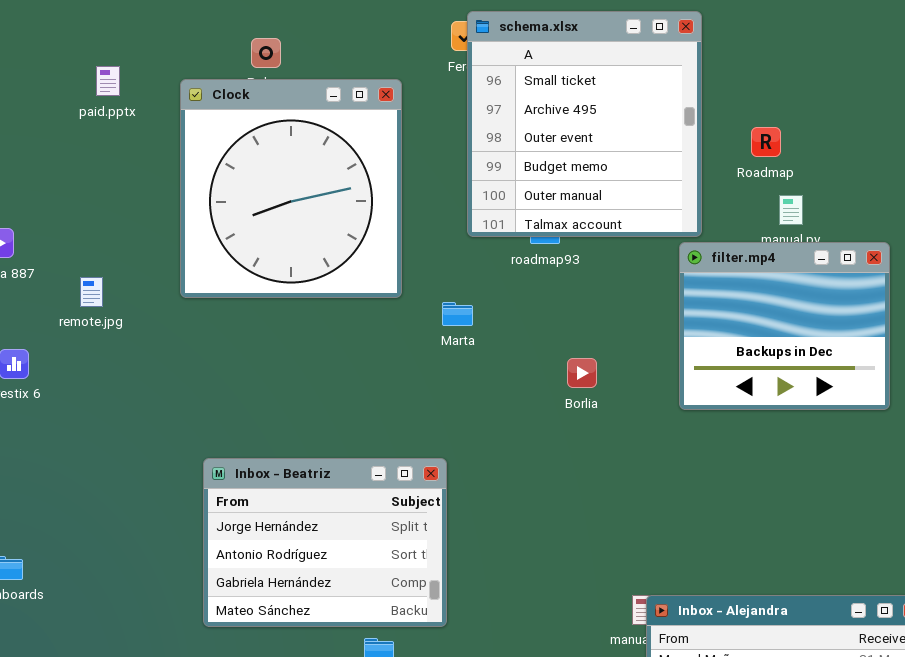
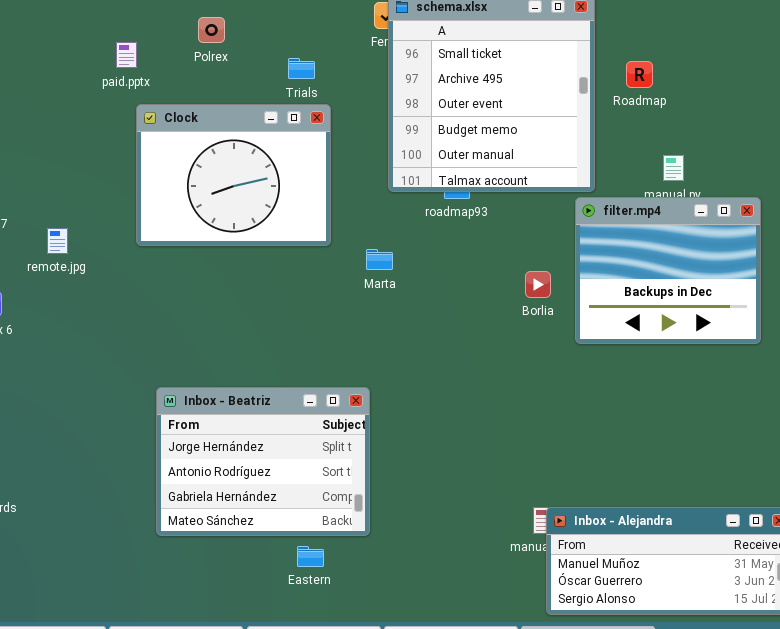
paid.pptx: [96,66,120,96] -> [116,42,137,68], moved
Clock: [180,79,402,298] -> [136,104,331,246], resized
Roadmap: [751,127,781,157] -> [626,61,653,88], moved
Borlia: [567,358,597,388] -> [525,271,551,298], moved

